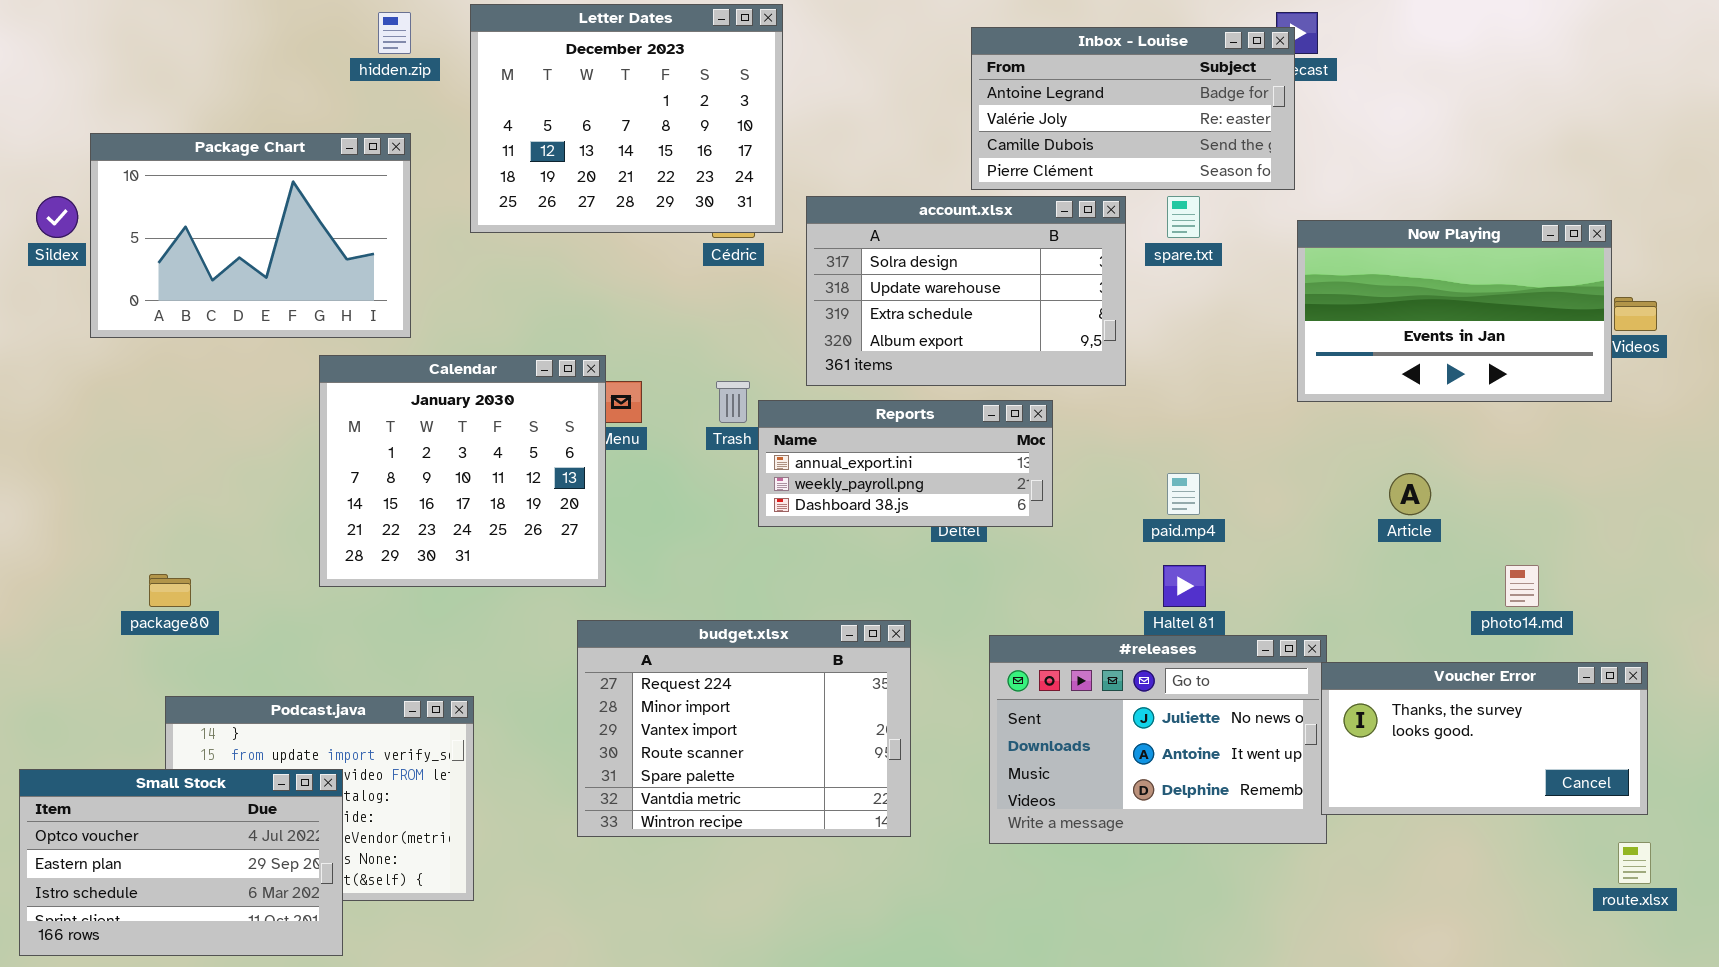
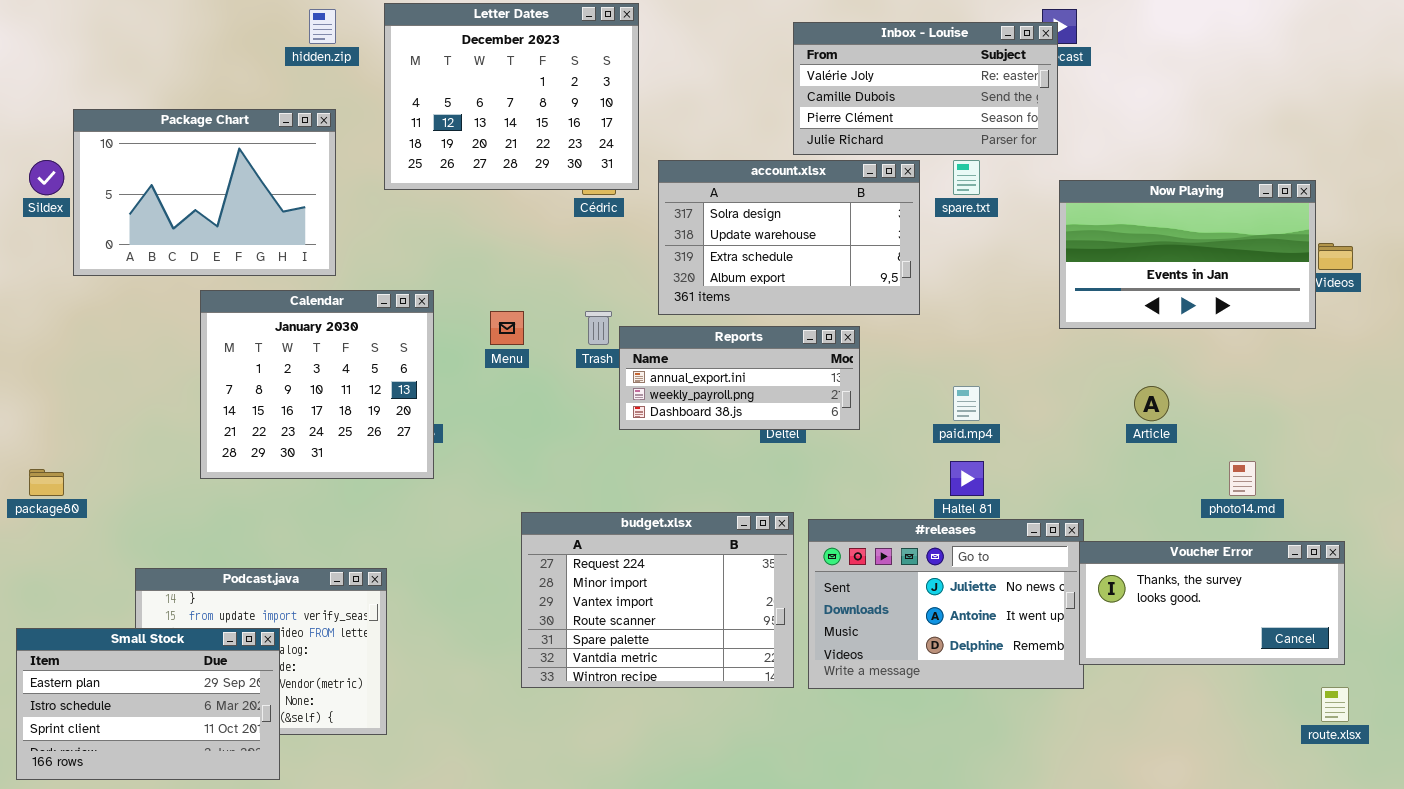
Inbox - Louise: [971,27,1295,190] -> [793,22,1058,155], scrolled down 1 row
Calendar: [319,355,606,587] -> [200,290,434,479], moved
package80: [149,574,191,607] -> [29,469,64,496], moved
budget.xlsx: [577,620,911,837] -> [521,512,794,688], moved
Small Stock: [19,769,343,956] -> [16,628,280,780], scrolled down 1 row

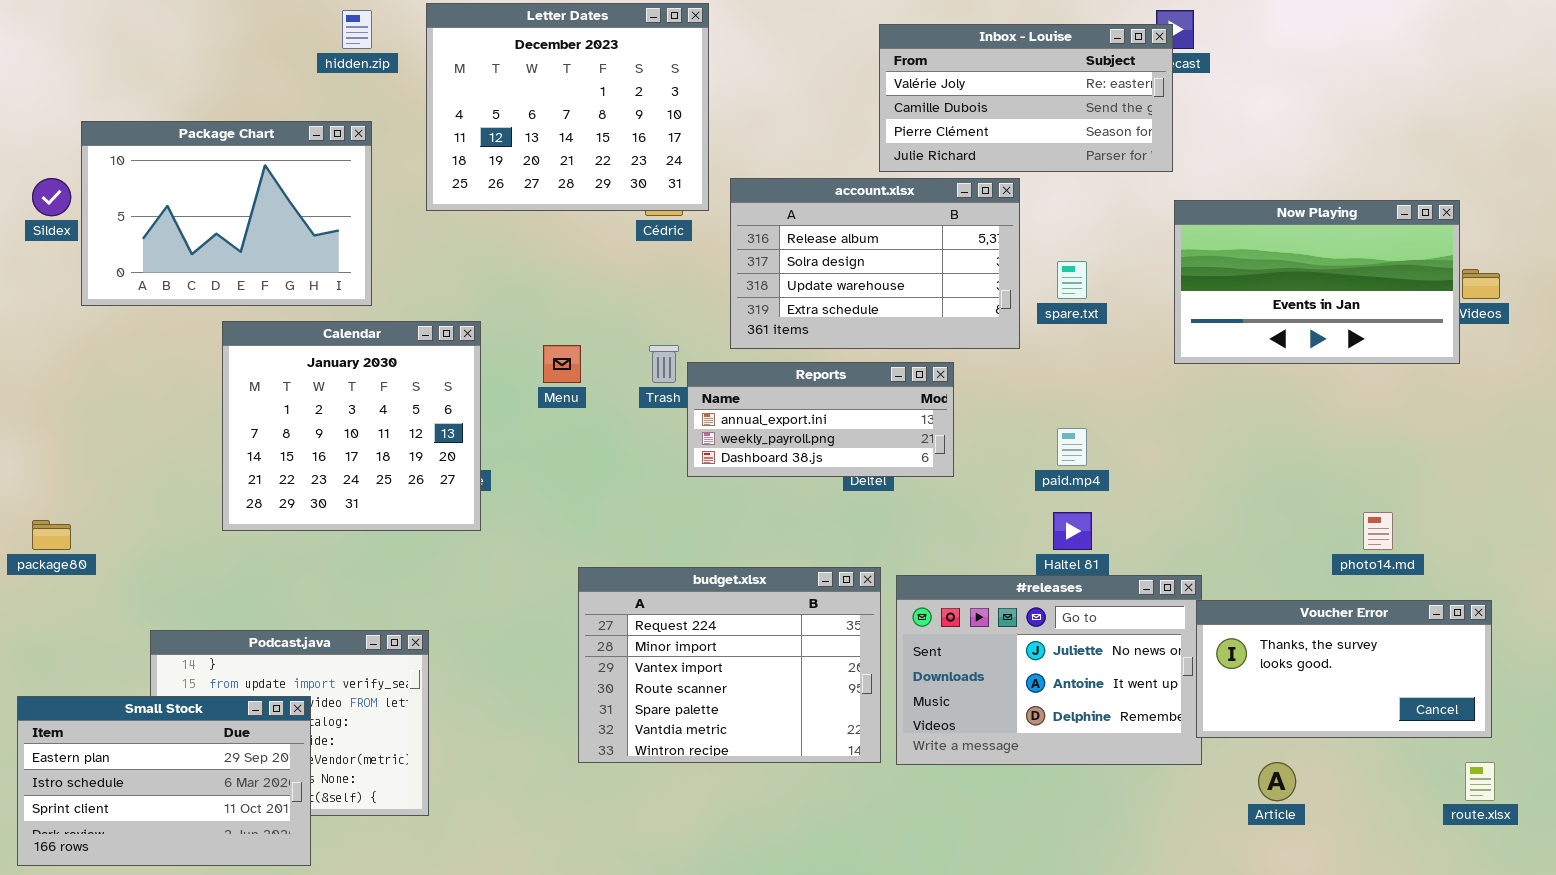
account.xlsx: [658,160,920,315] -> [730,178,1020,349], scrolled up 1 row
spare.txt: [953,160,980,195] -> [1057,261,1087,299], moved
Article: [1134,386,1169,421] -> [1258,762,1296,801], moved

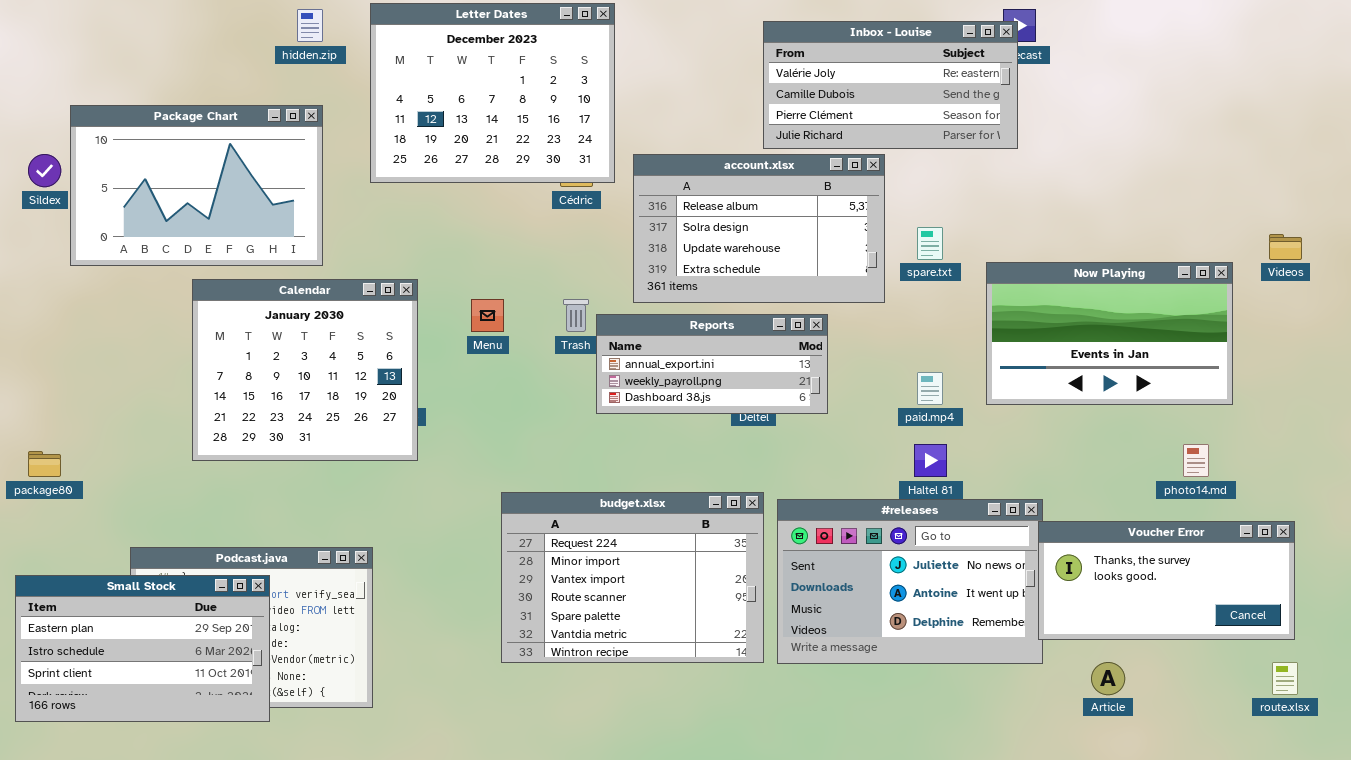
Now Playing: [1174,200,1460,364] -> [986,262,1233,405], moved
Small Stock: [17,696,311,866] -> [15,575,270,722], moved

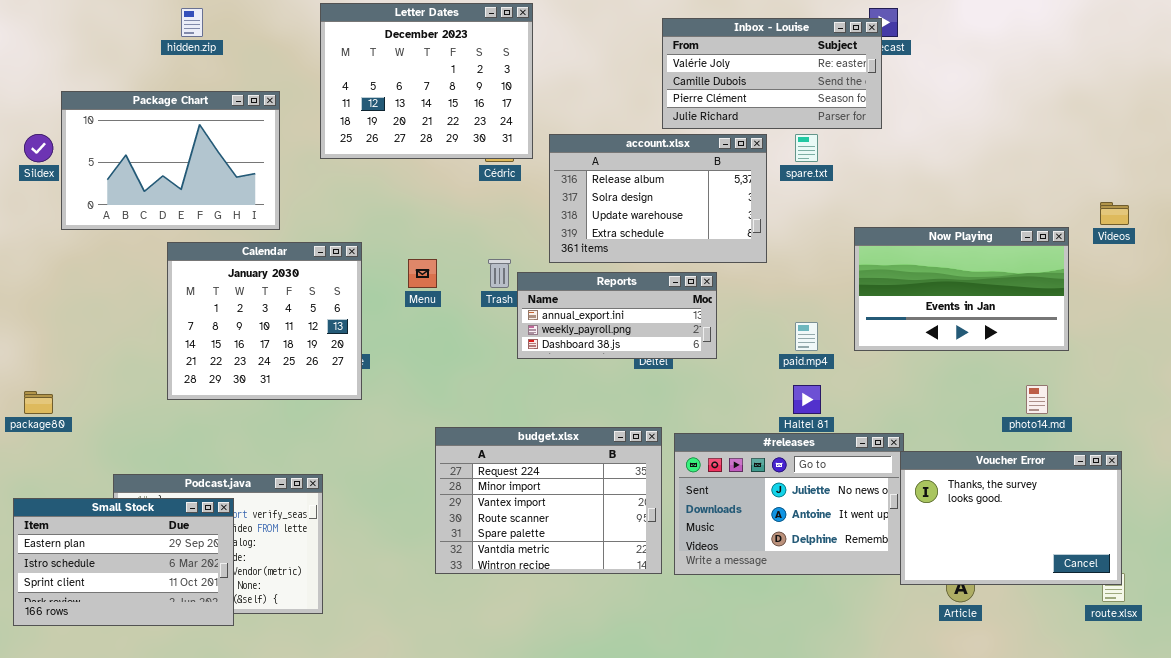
hidden.zip: [297,9,323,42] -> [181,8,203,37], moved
spare.txt: [917,227,943,260] -> [795,134,818,162], moved
Voucher Error: [1038,521,1295,640] -> [900,451,1122,585], resized

